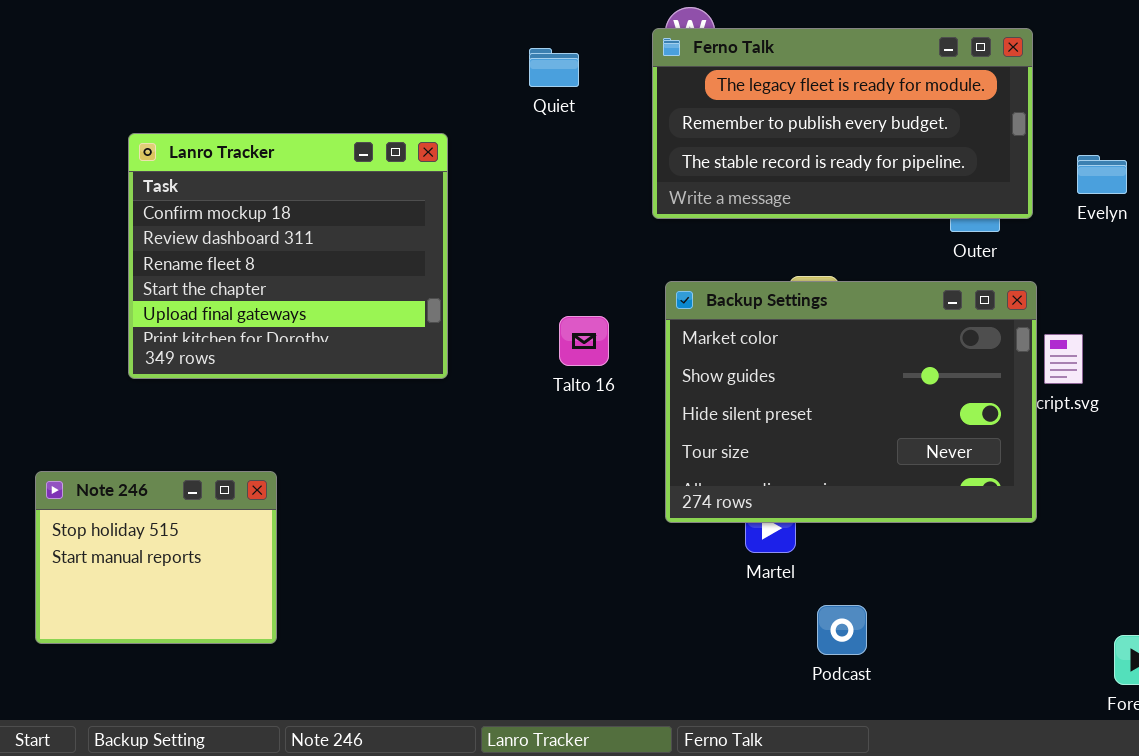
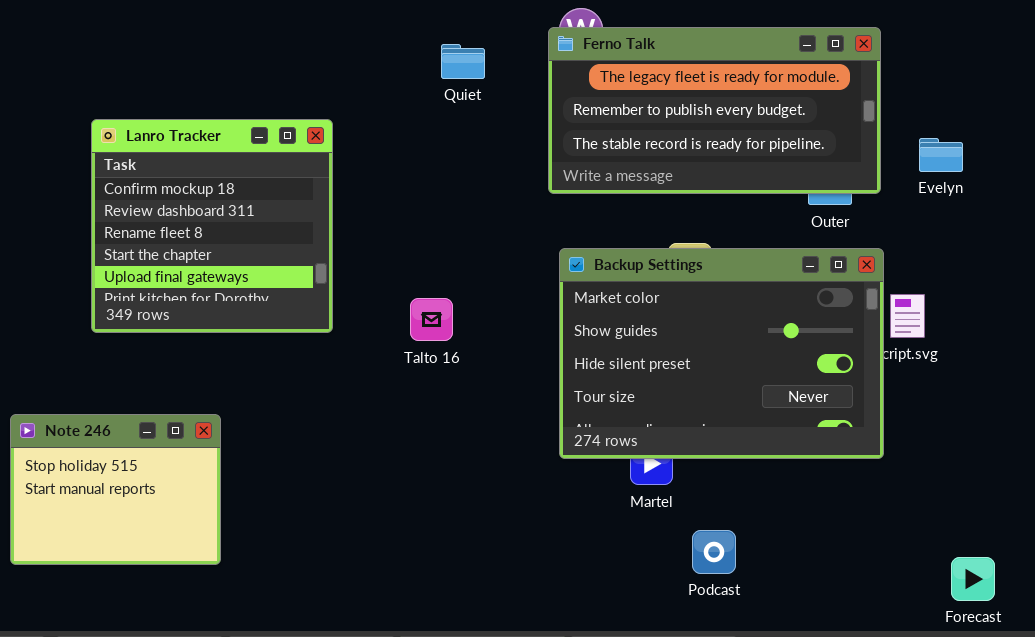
Lanro Tracker: [128,133,448,379] -> [91,119,333,333], resized
Talto 16: [559,316,609,366] -> [410,298,453,341], moved

